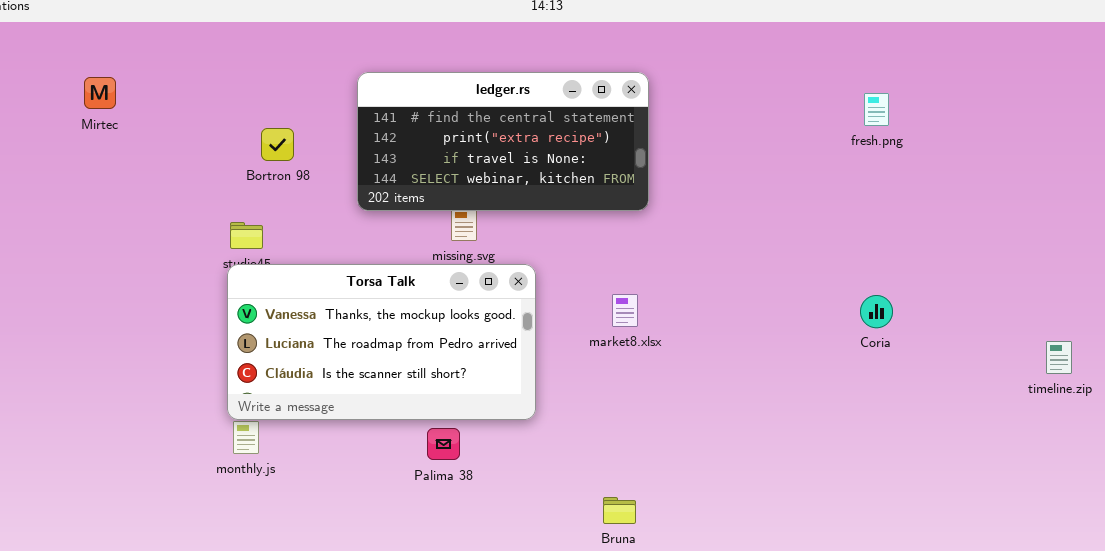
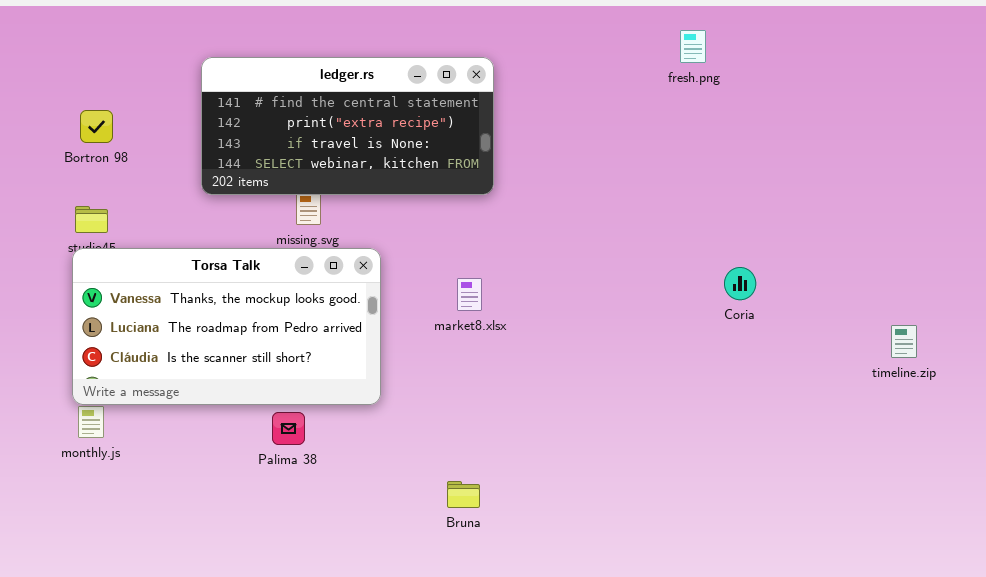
fresh.png: [864,93,889,126] -> [680,30,706,63], moved
Bortron 98: [261,128,294,161] -> [80,110,113,143], moved
Coria: [860,295,893,328] -> [724,267,756,300], moved

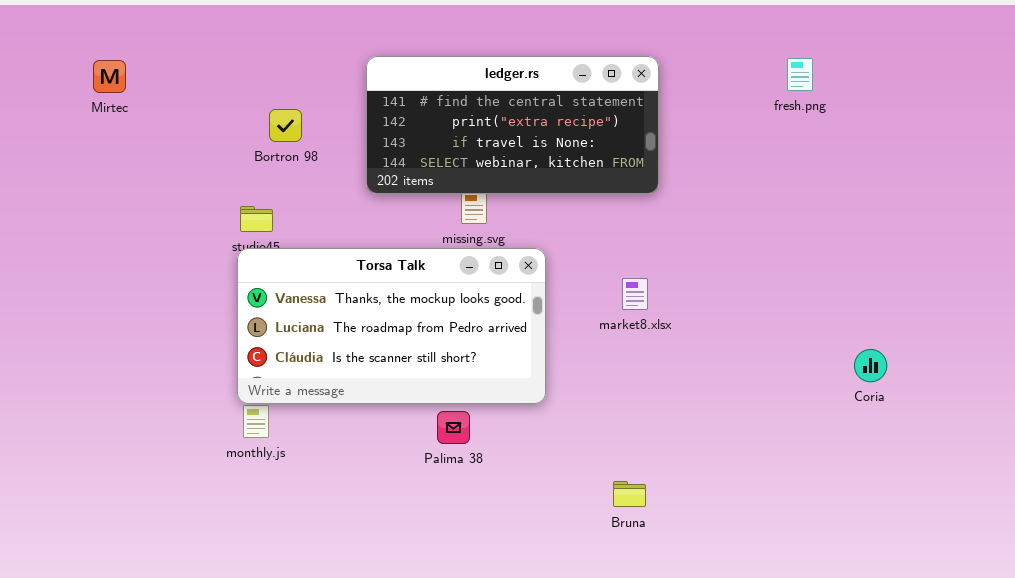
fresh.png: [680,30,706,63] -> [787,58,813,91], moved
Bortron 98: [80,110,113,143] -> [269,109,302,142], moved
Coria: [724,267,756,300] -> [854,349,887,382], moved

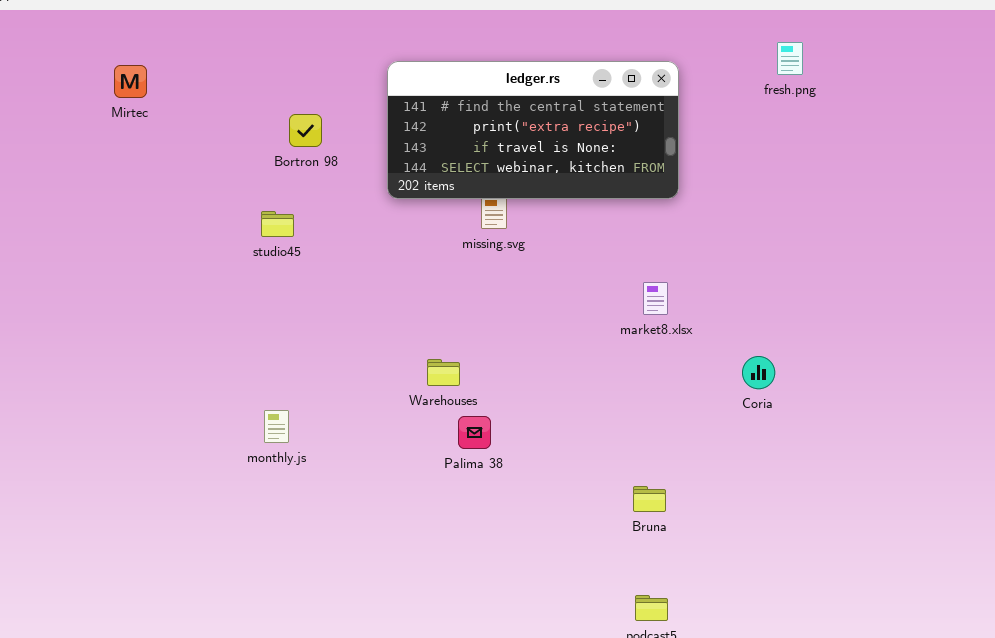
fresh.png: [787,58,813,91] -> [777,42,803,75], moved
Torsa Talk: [237,248,546,404] -> none, closed
Coria: [854,349,887,382] -> [742,356,775,389], moved

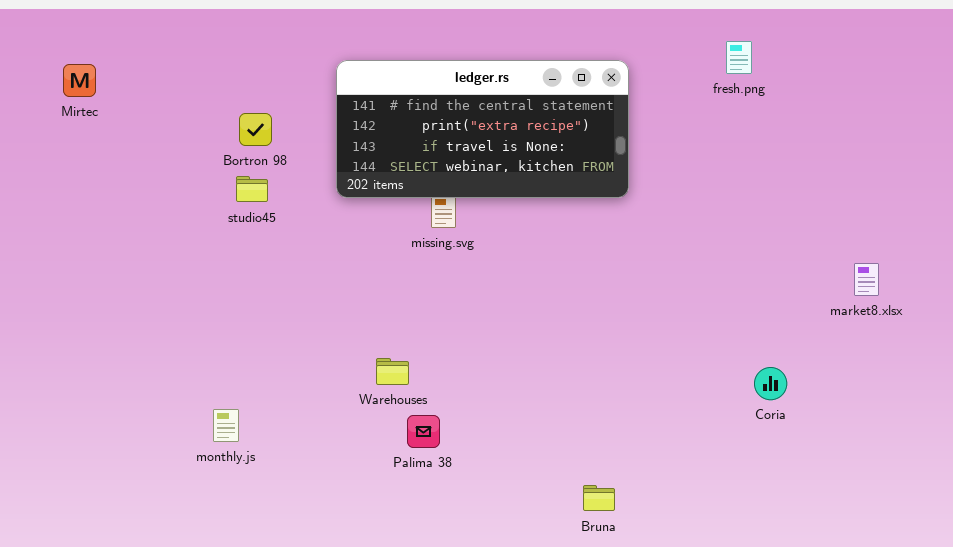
studio45: [261,211,294,237] -> [236,176,268,202], moved
market8.xlsx: [643,282,668,315] -> [854,263,879,296], moved
Coria: [742,356,775,389] -> [754,367,787,400], moved

